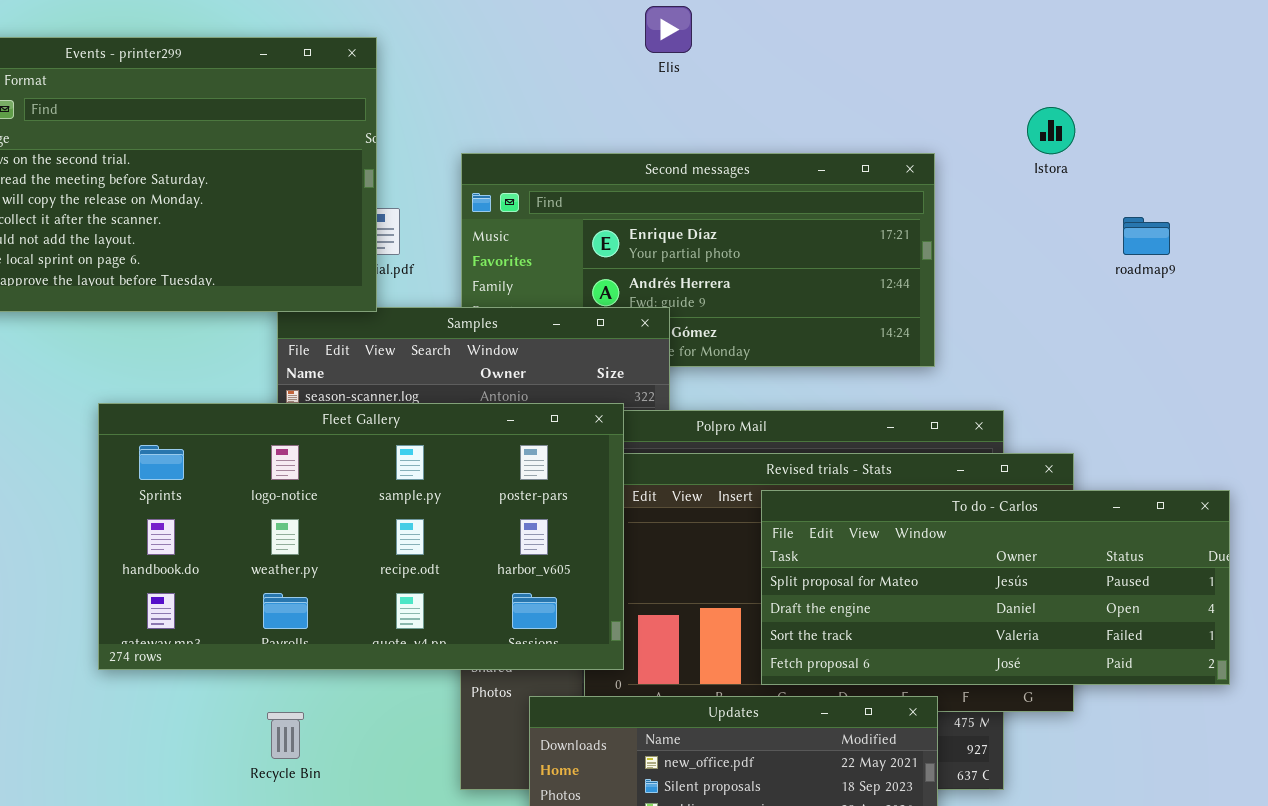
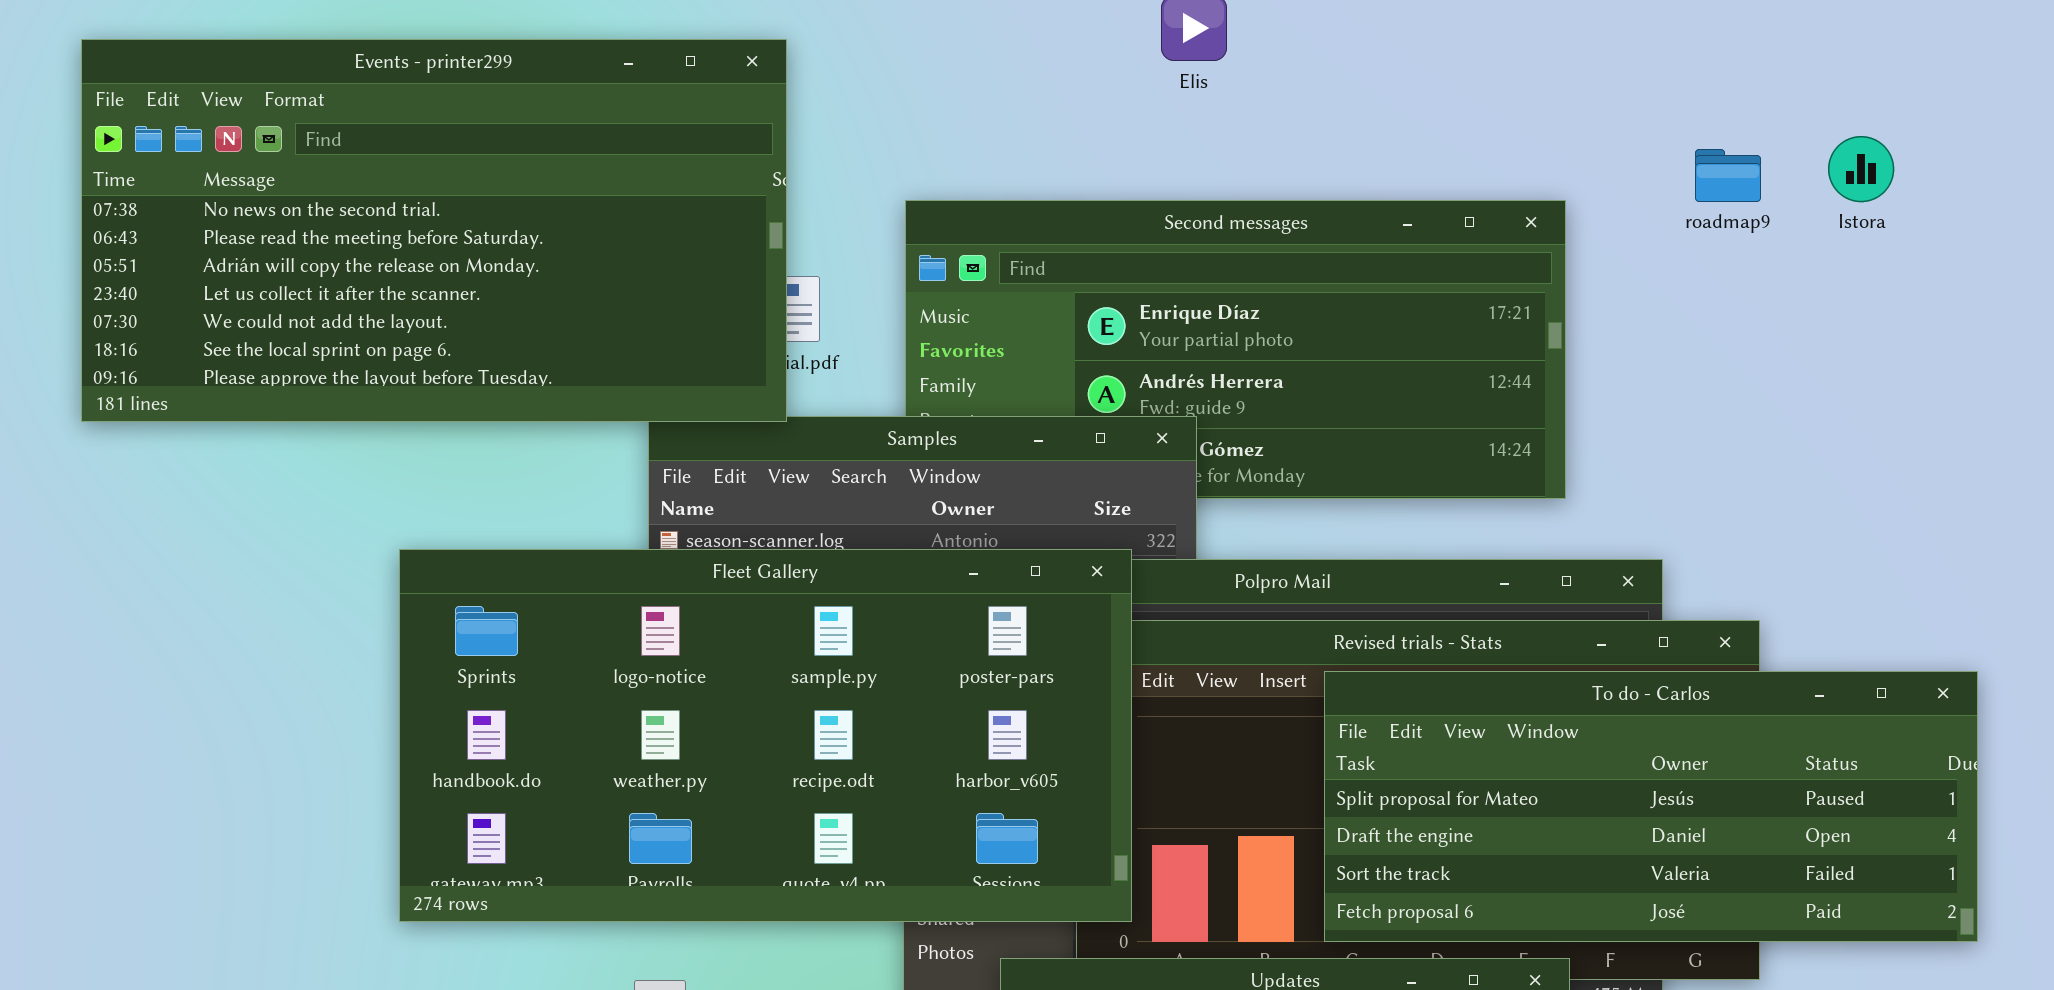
Istora: [1027,107,1075,154] -> [1828,136,1894,202], moved
roadmap9: [1123,217,1170,255] -> [1695,149,1761,202], moved

